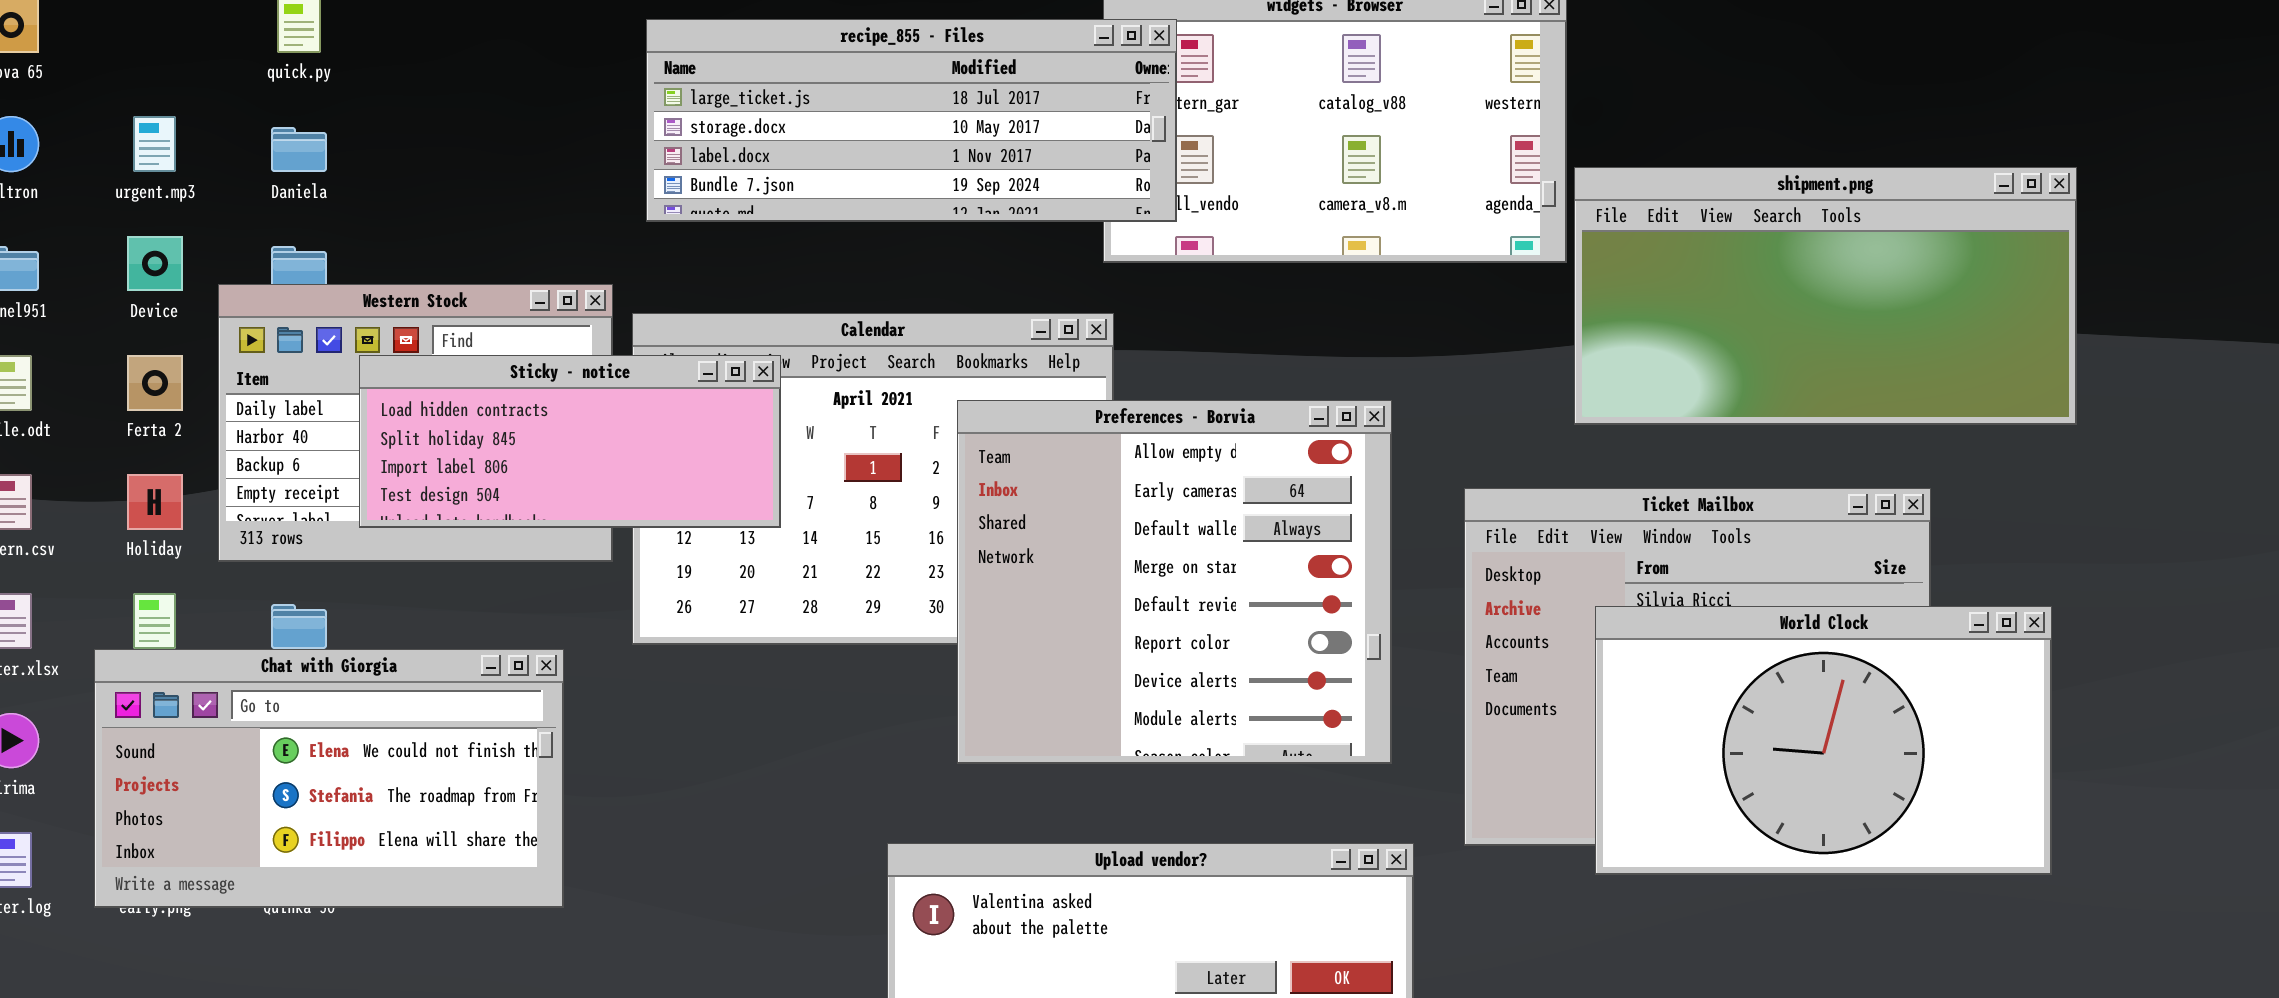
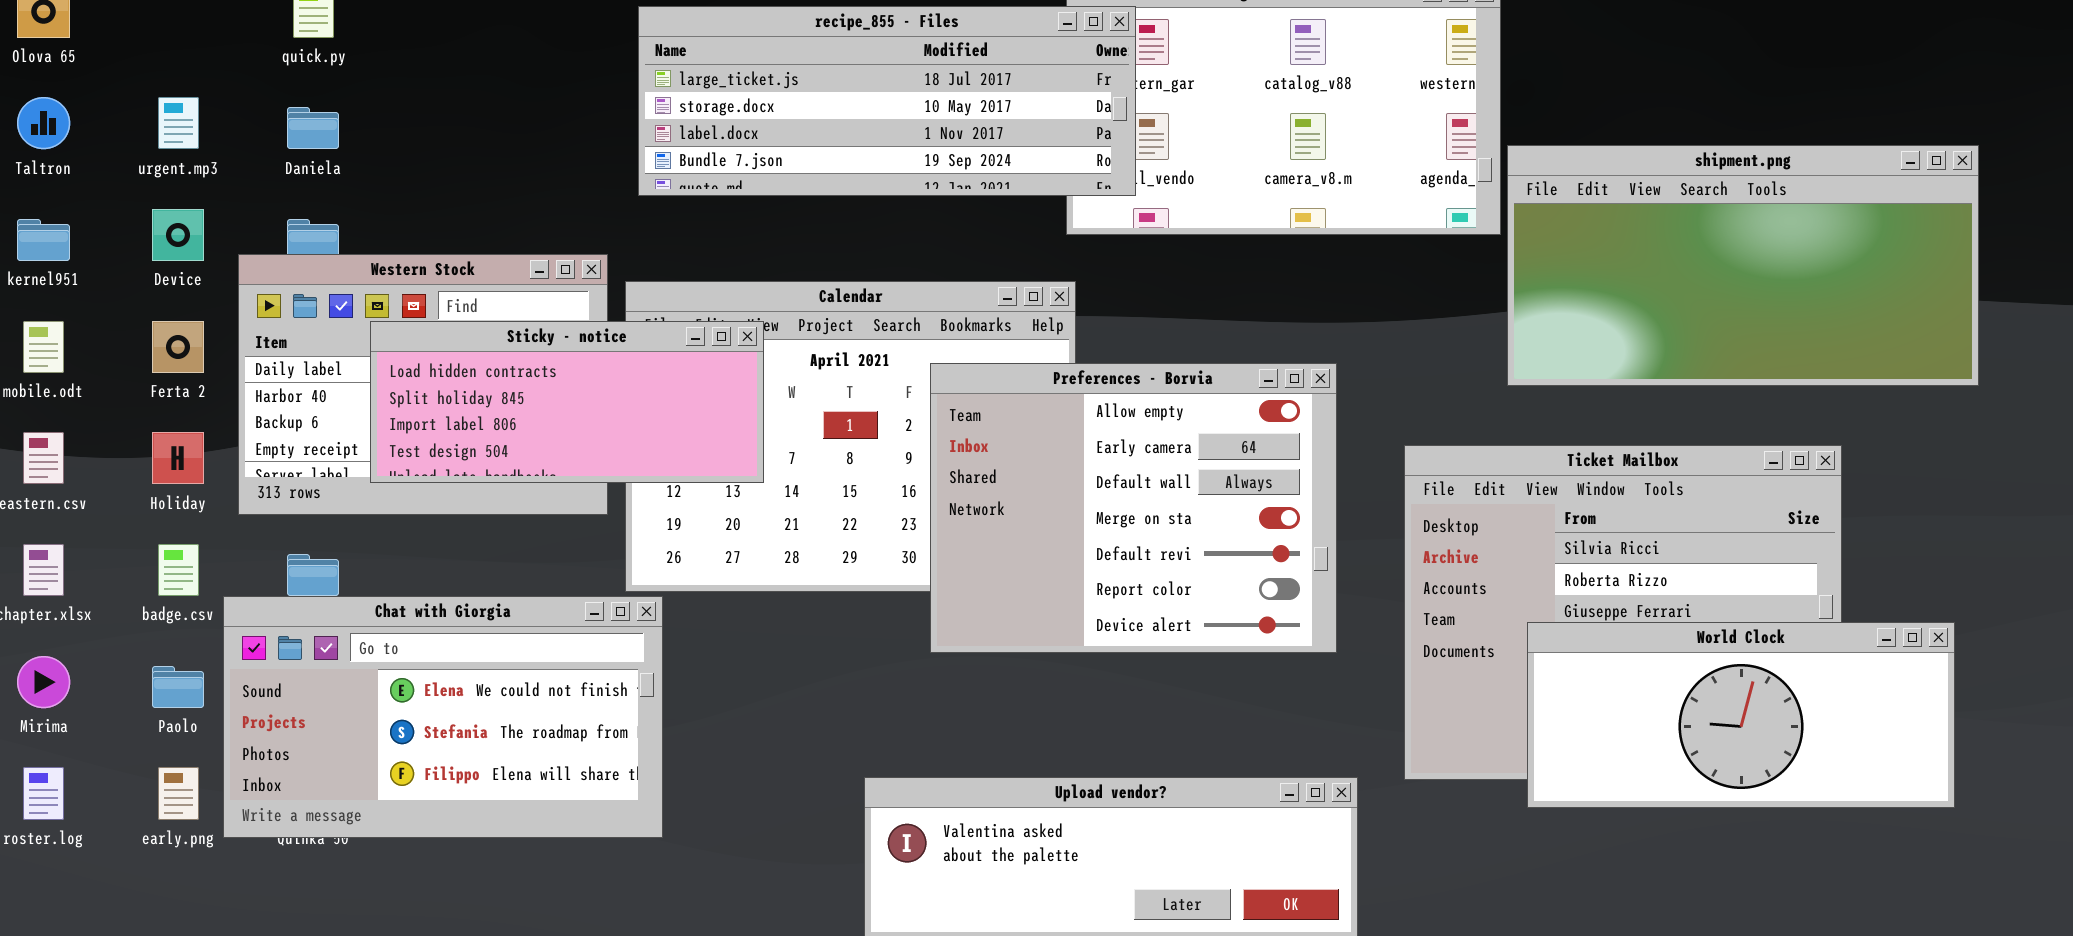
Preferences - Borvia: [957,400,1392,764] -> [930,363,1337,653], resized
World Clock: [1595,606,2052,875] -> [1527,622,1955,808], resized
Chat with Giorgia: [94,649,564,908] -> [223,596,663,838], moved

